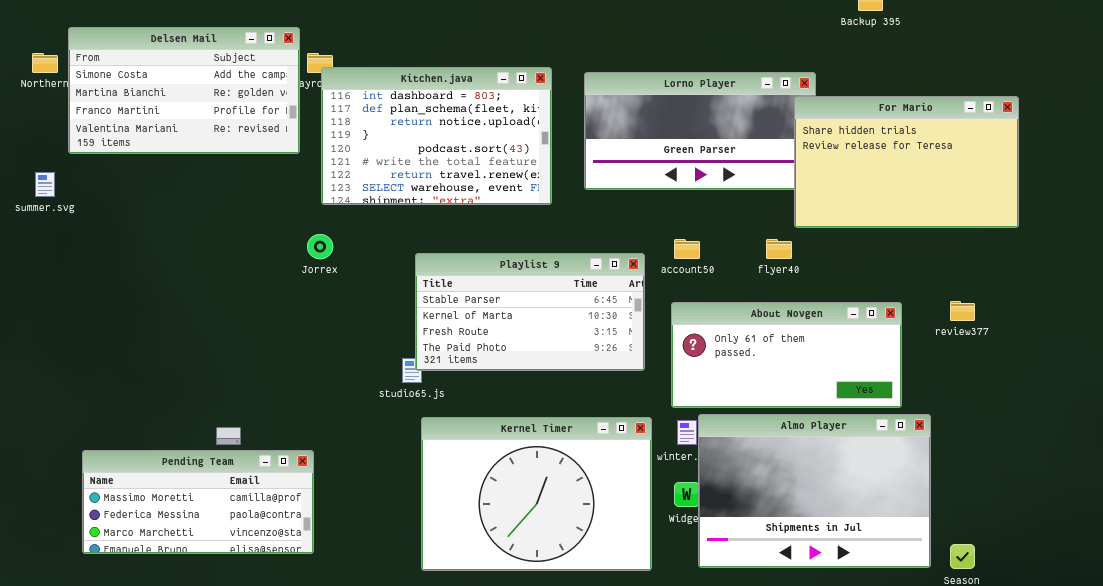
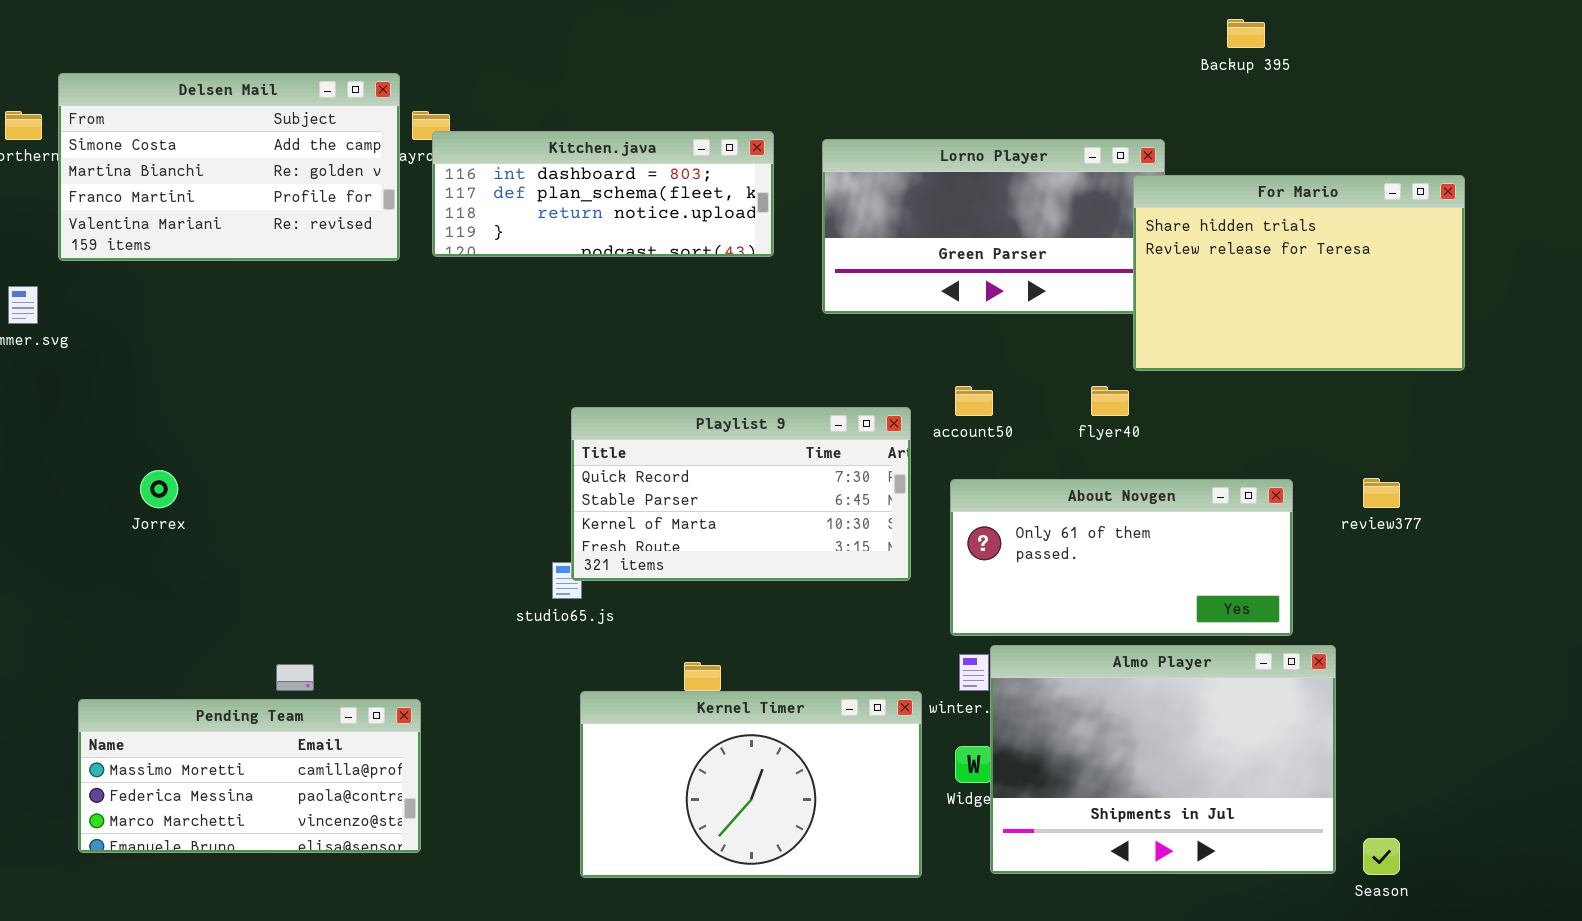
Kitchen.java: [321,67,552,205] -> [432,131,774,257], resized
Jorrex: [307,234,333,259] -> [140,470,178,508], moved
Playlist 9: [415,253,645,371] -> [571,407,911,581], scrolled up 1 row
Kernel Timer: [421,417,652,571] -> [580,691,922,878], resized

